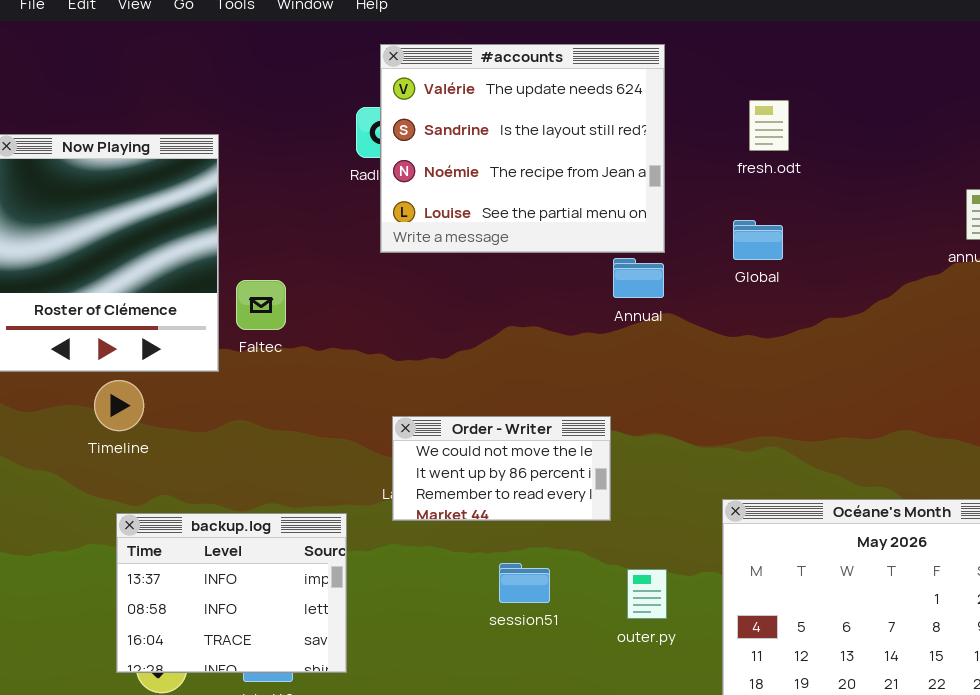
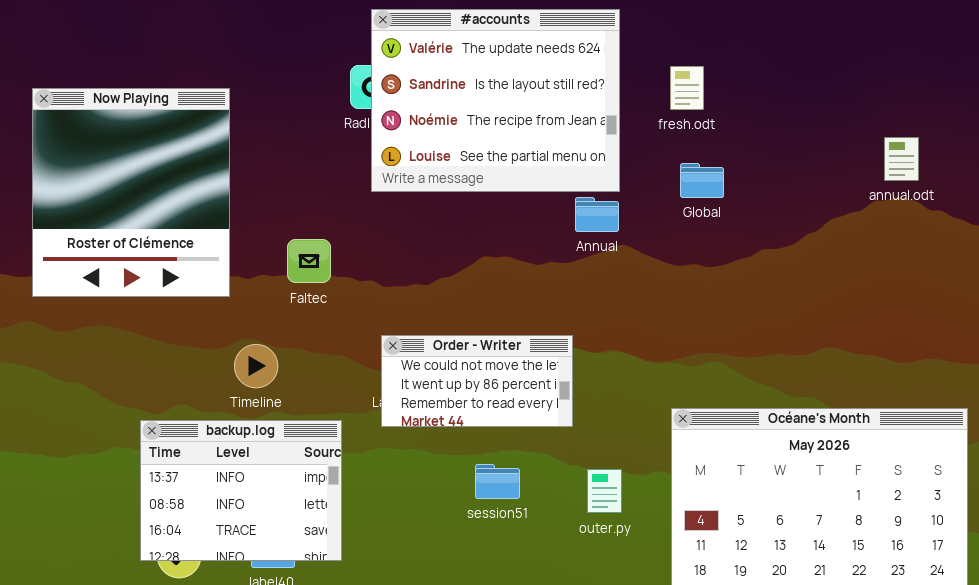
fresh.odt: [749,100,789,151] -> [670,66,704,110], moved
Faltec: [236,280,286,330] -> [287,239,331,283], moved
Timeline: [94,380,144,431] -> [234,344,278,388], moved

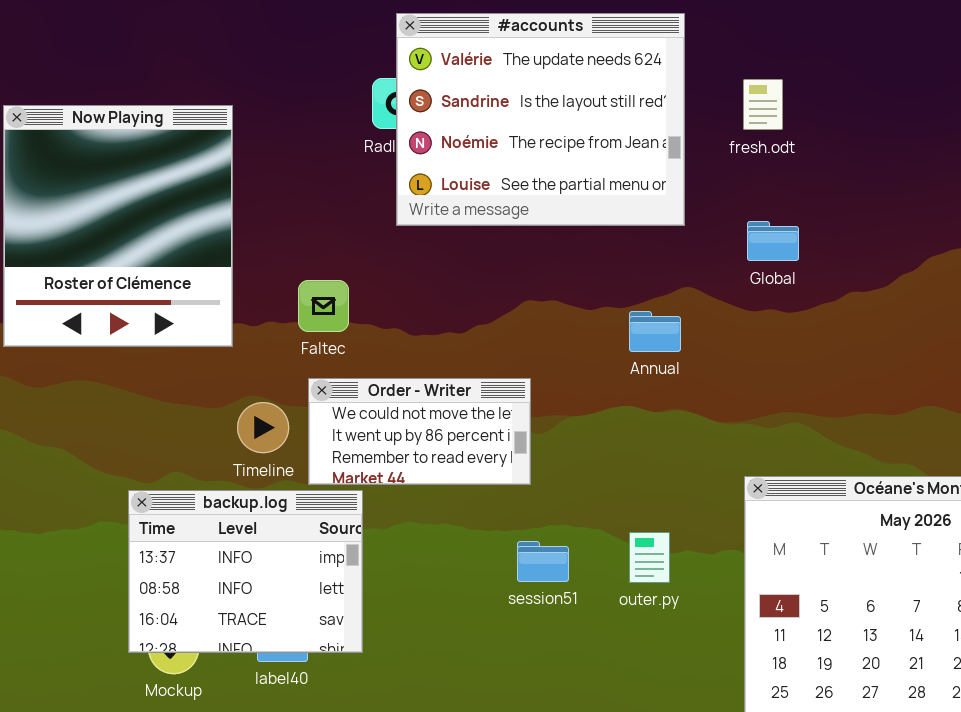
Global: [680,163,724,198] -> [747,221,799,261], moved
Annual: [575,197,619,232] -> [629,311,681,352], moved
Order - Writer: [381,335,573,427] -> [308,378,531,485], moved
outer.py: [587,469,622,513] -> [629,532,670,583], moved

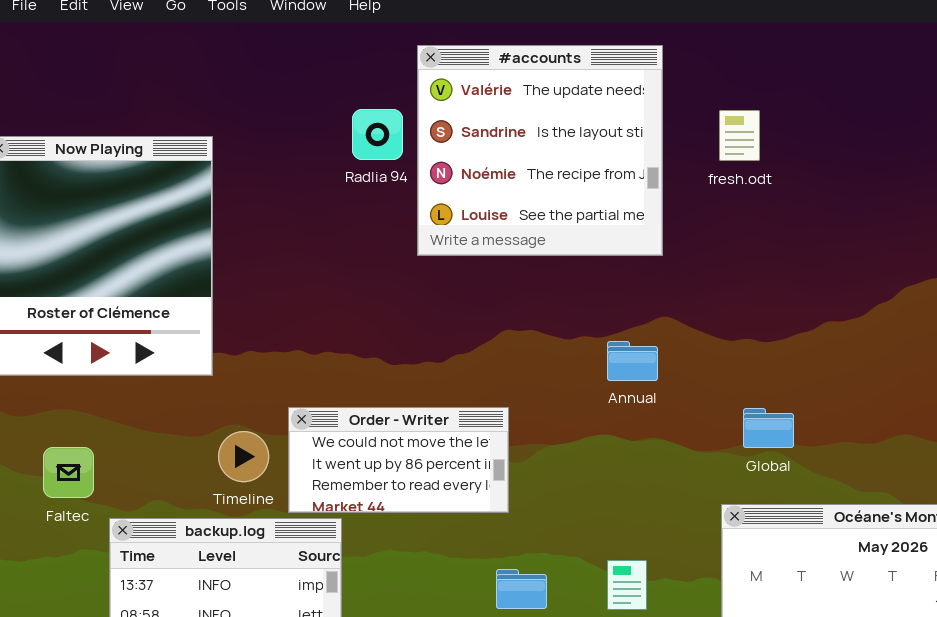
#accounts: [396,13,685,226] -> [417,45,663,256], resized
Global: [747,221,799,261] -> [743,408,794,448], moved
Faltec: [298,280,349,332] -> [43,447,94,498], moved

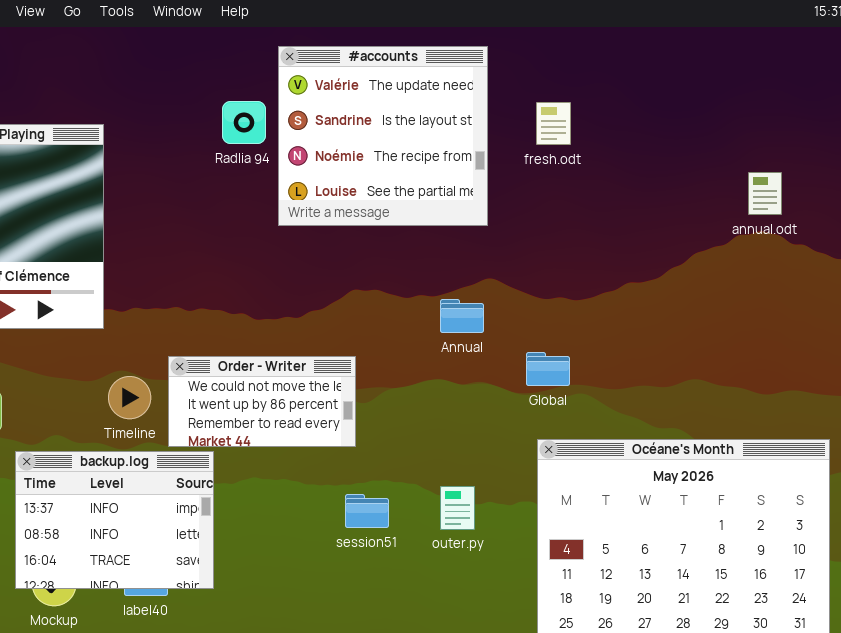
Global: [743,408,794,448] -> [526,352,570,386], moved

